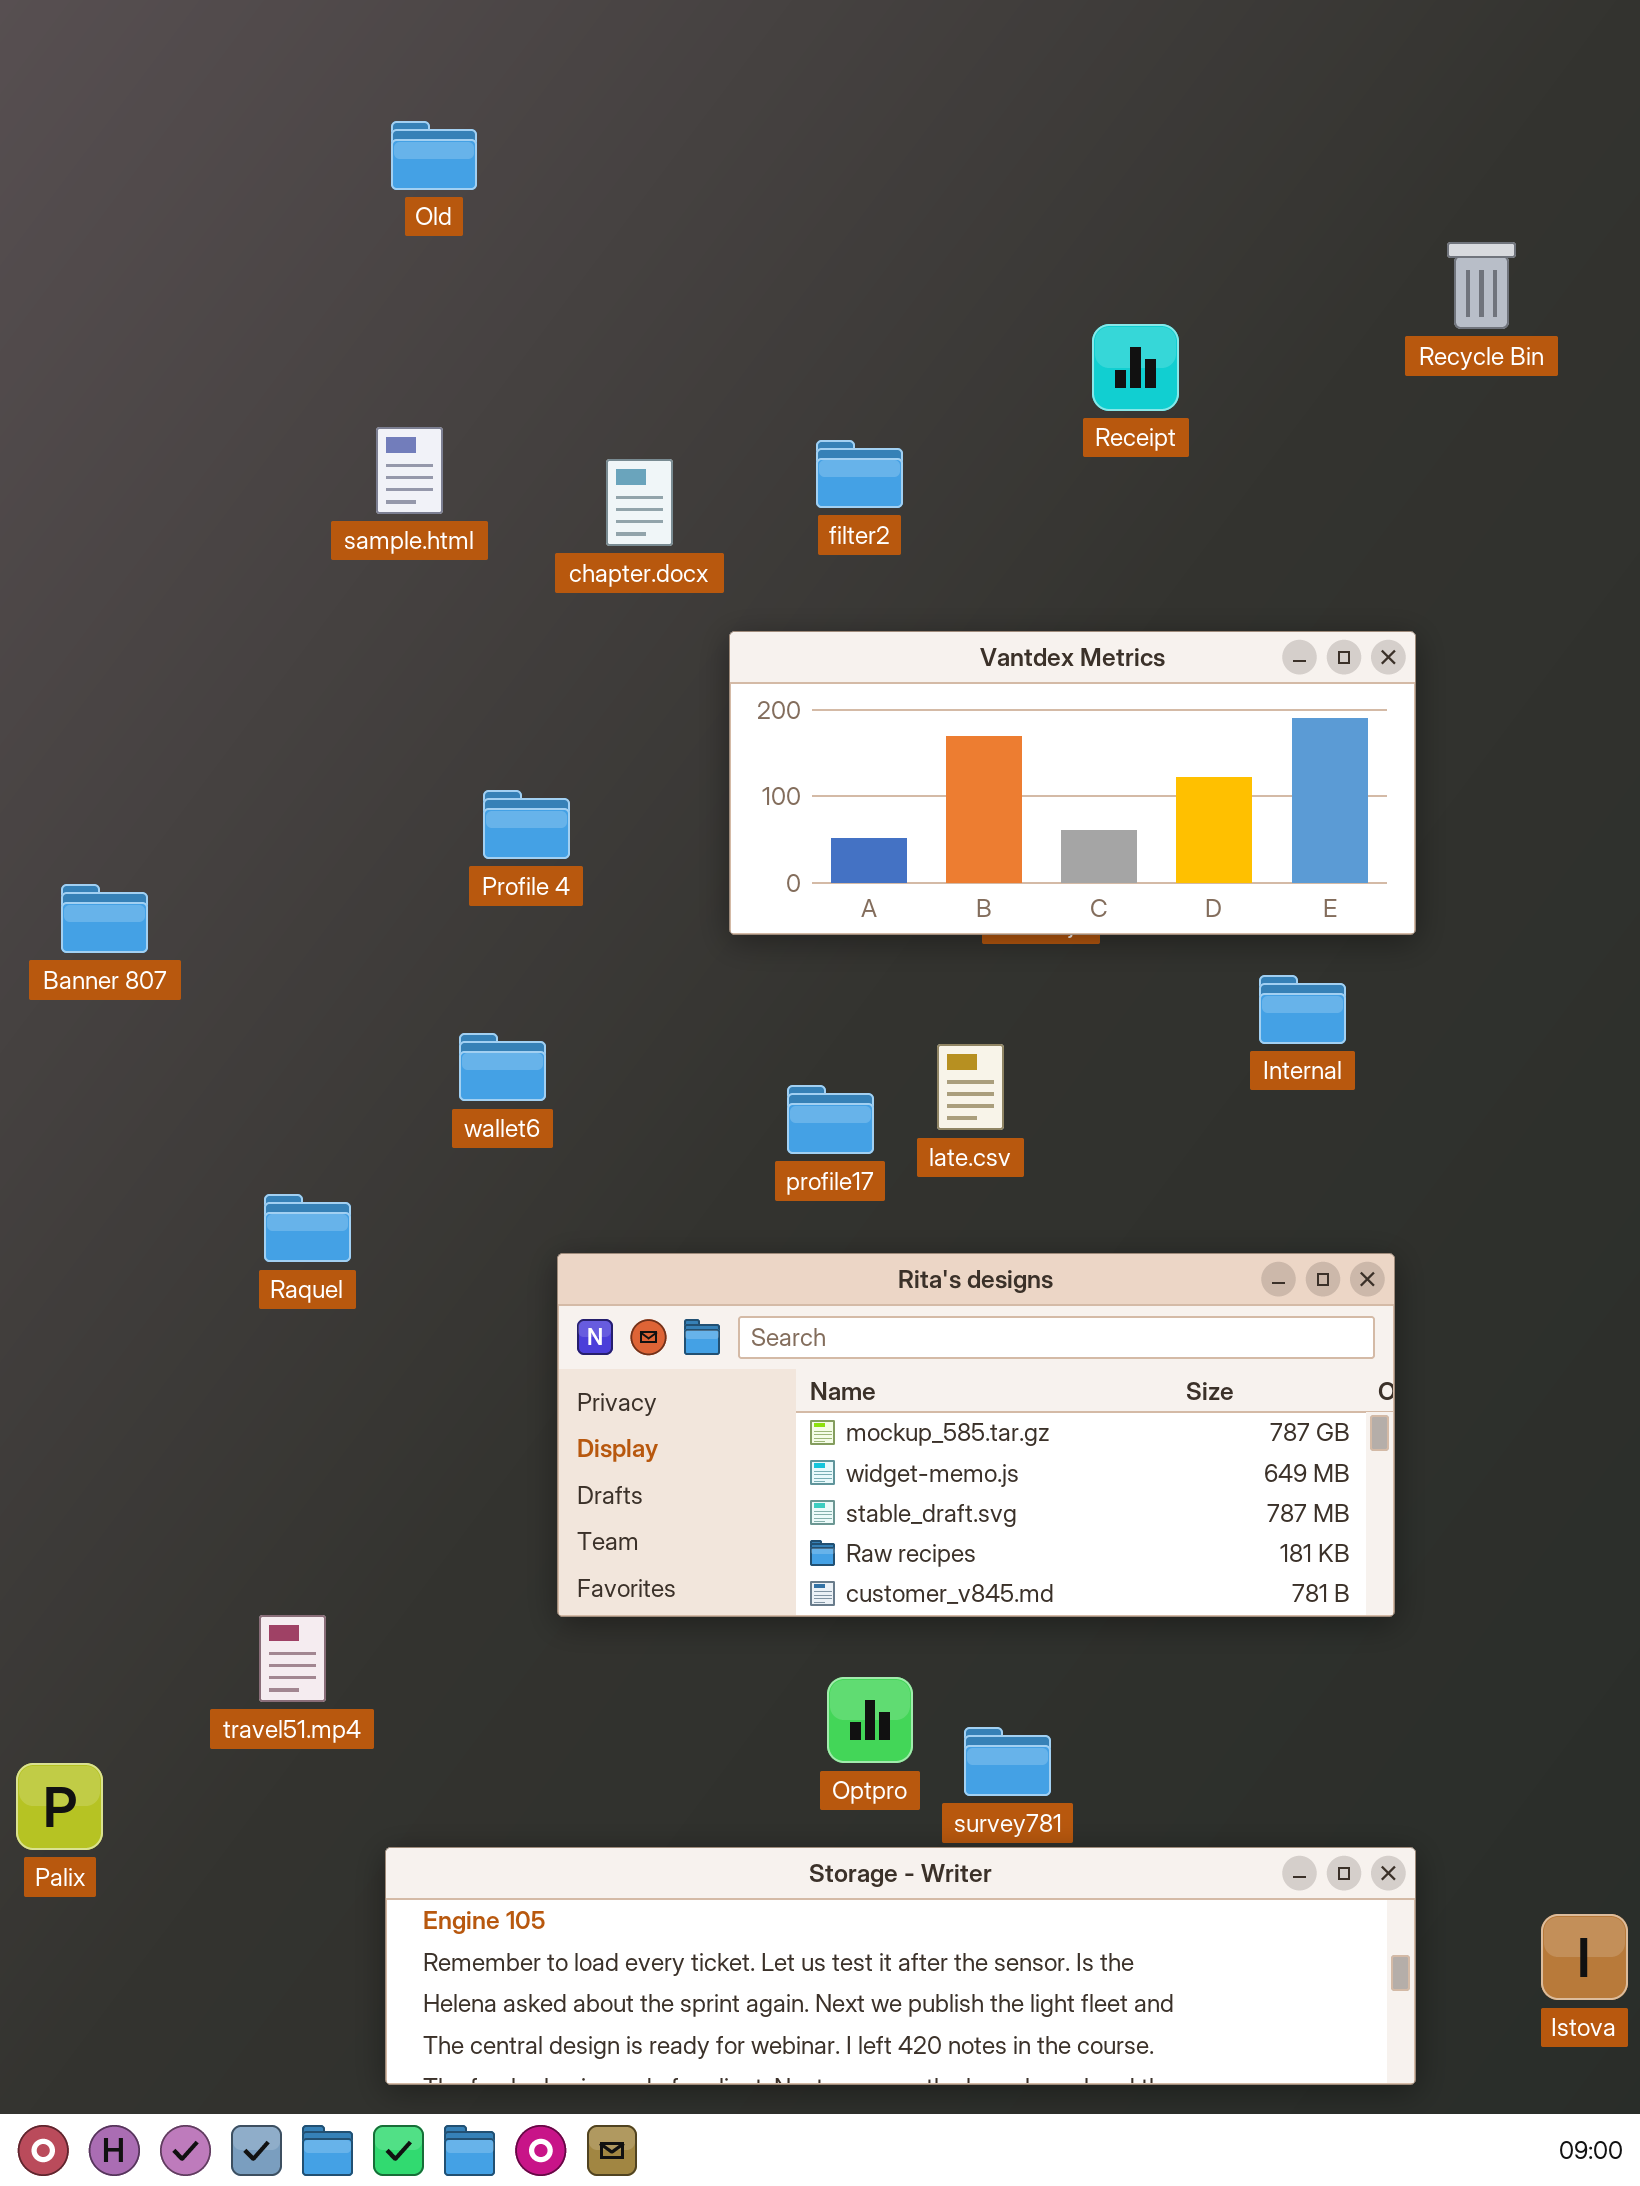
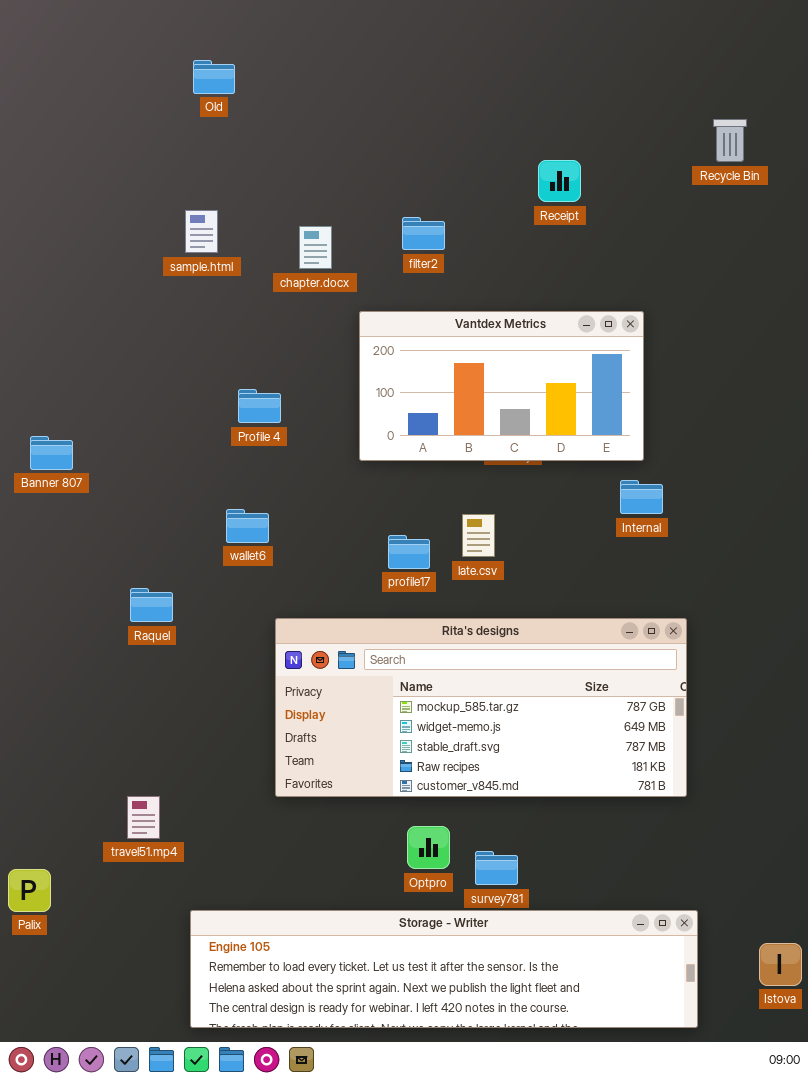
Vantdex Metrics: [729,631,1416,935] -> [359,311,644,461], resized

